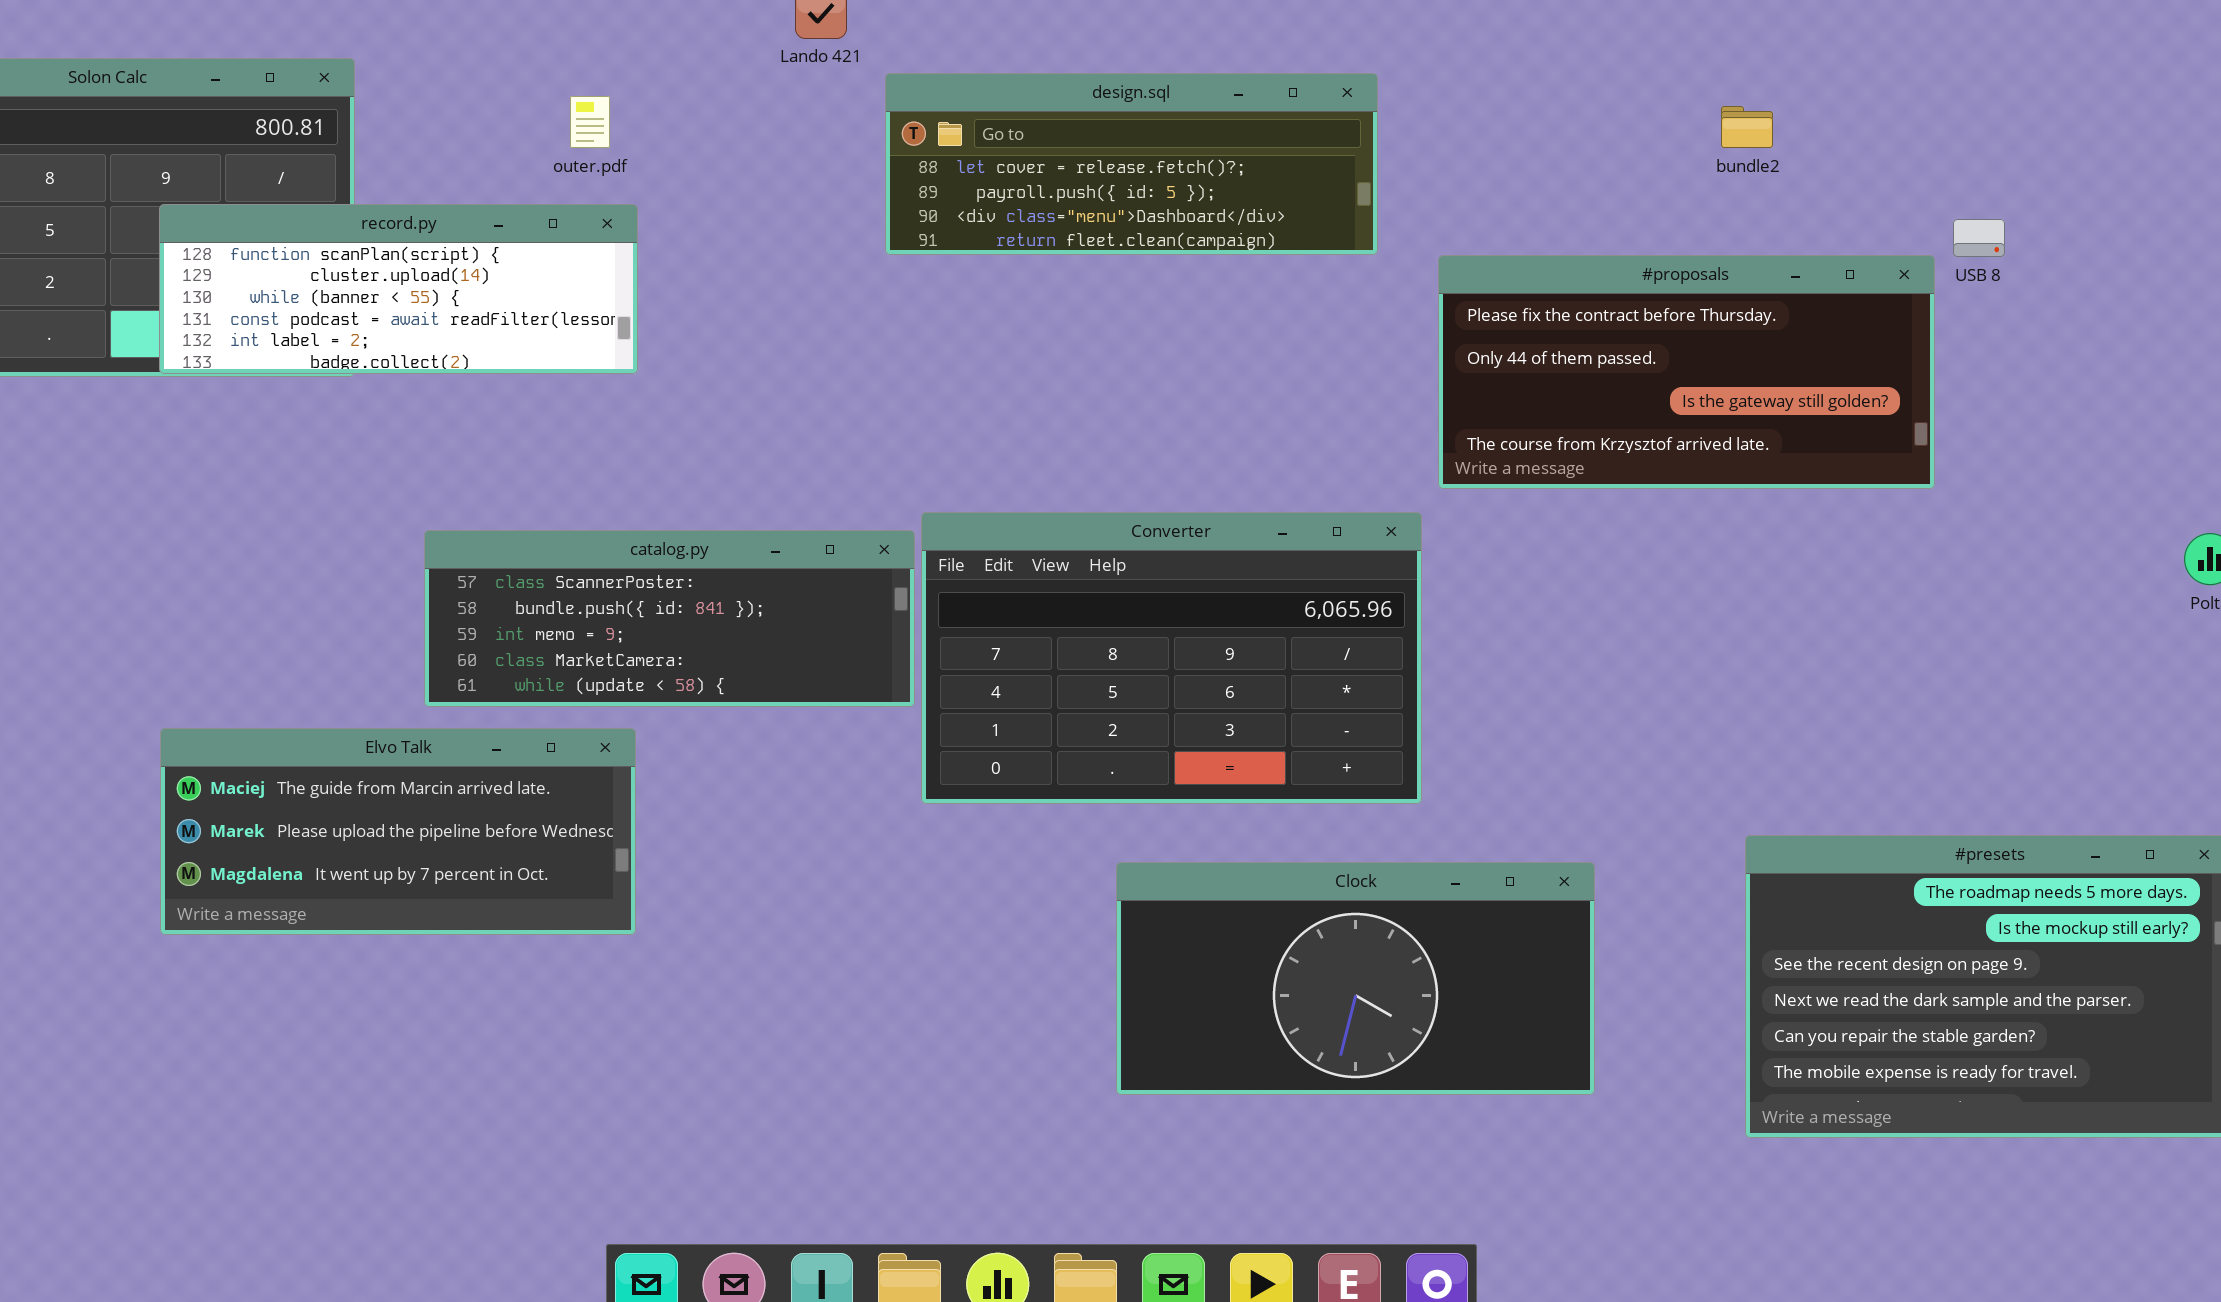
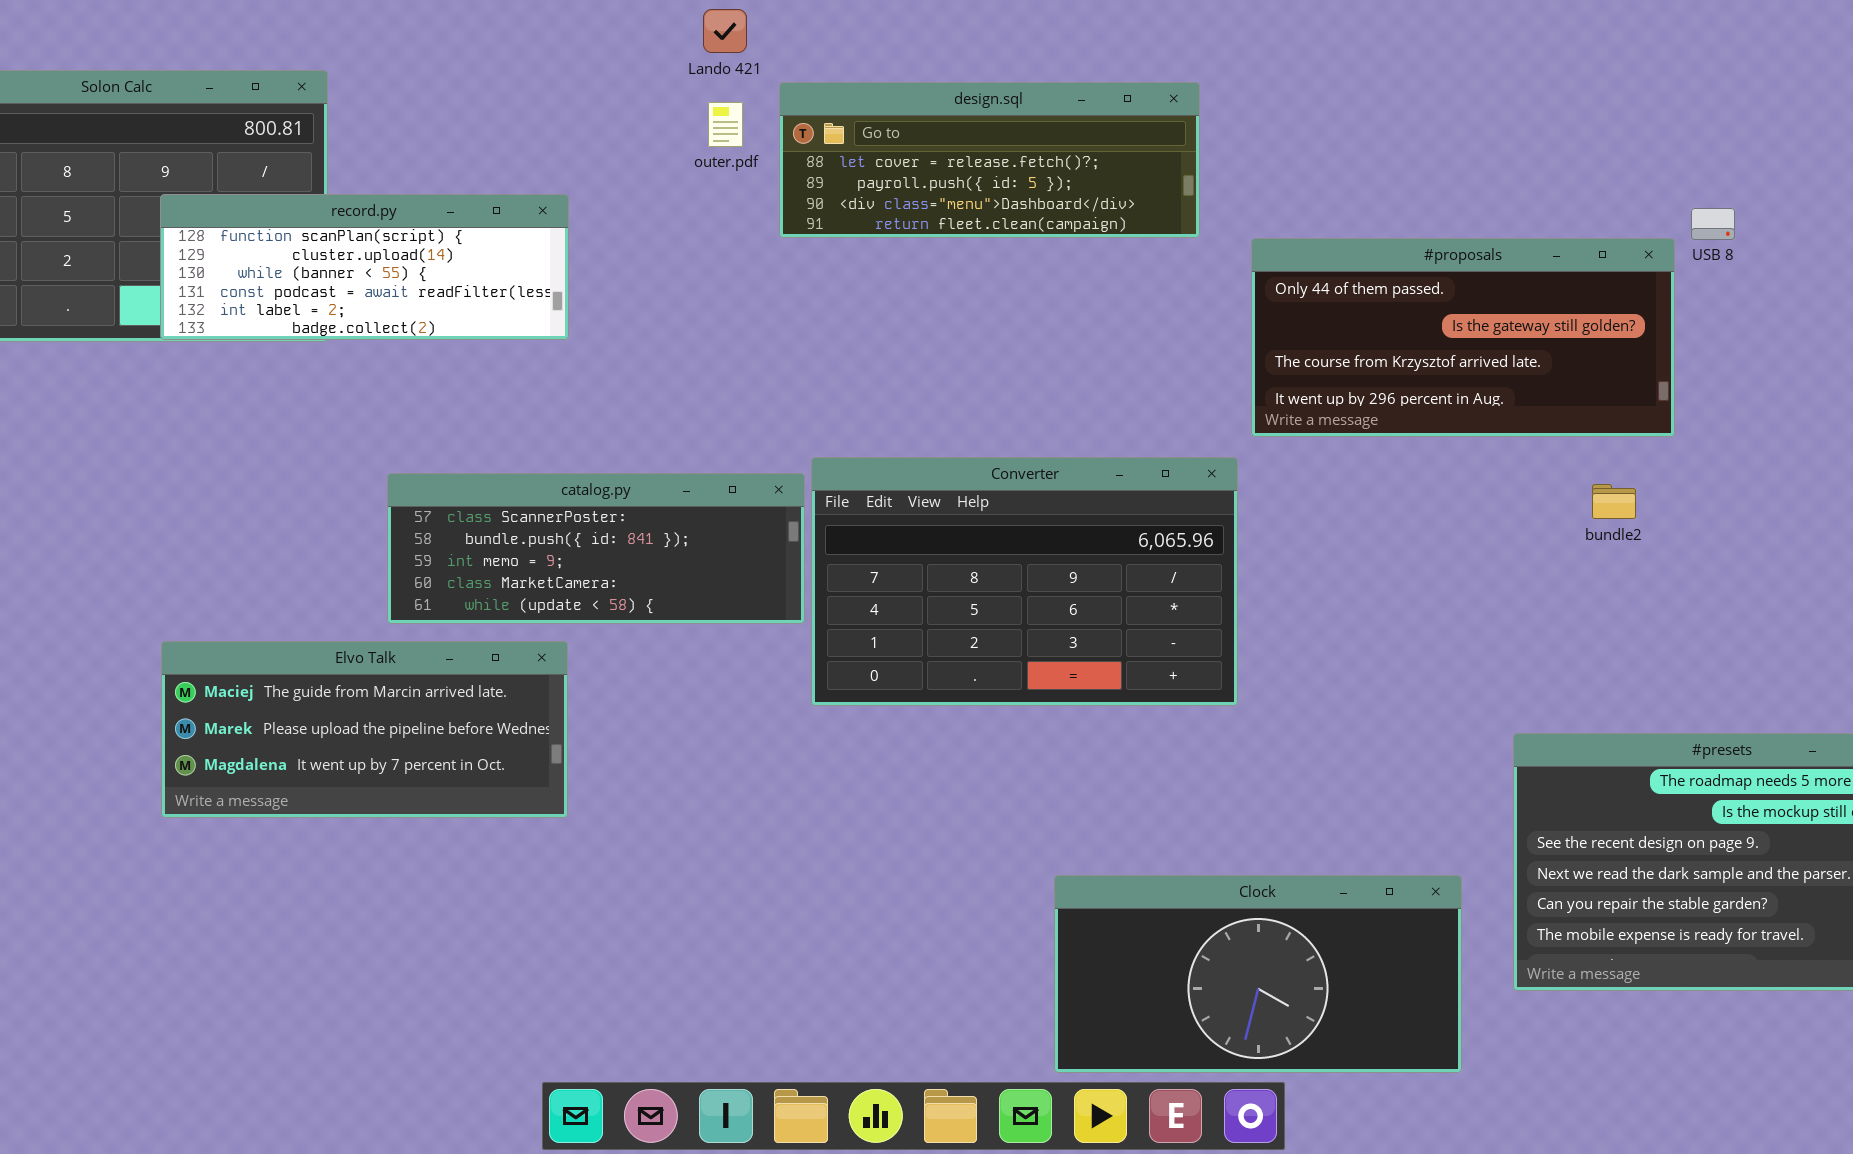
outer.pdf: [570,96,610,148] -> [708,102,743,147], moved
bundle2: [1721,106,1773,148] -> [1592,484,1636,519], moved
#proposals: [1438,255,1935,489] -> [1251,238,1675,437], scrolled down 1 row
Clock: [1116,862,1595,1095] -> [1054,875,1462,1073], moved

